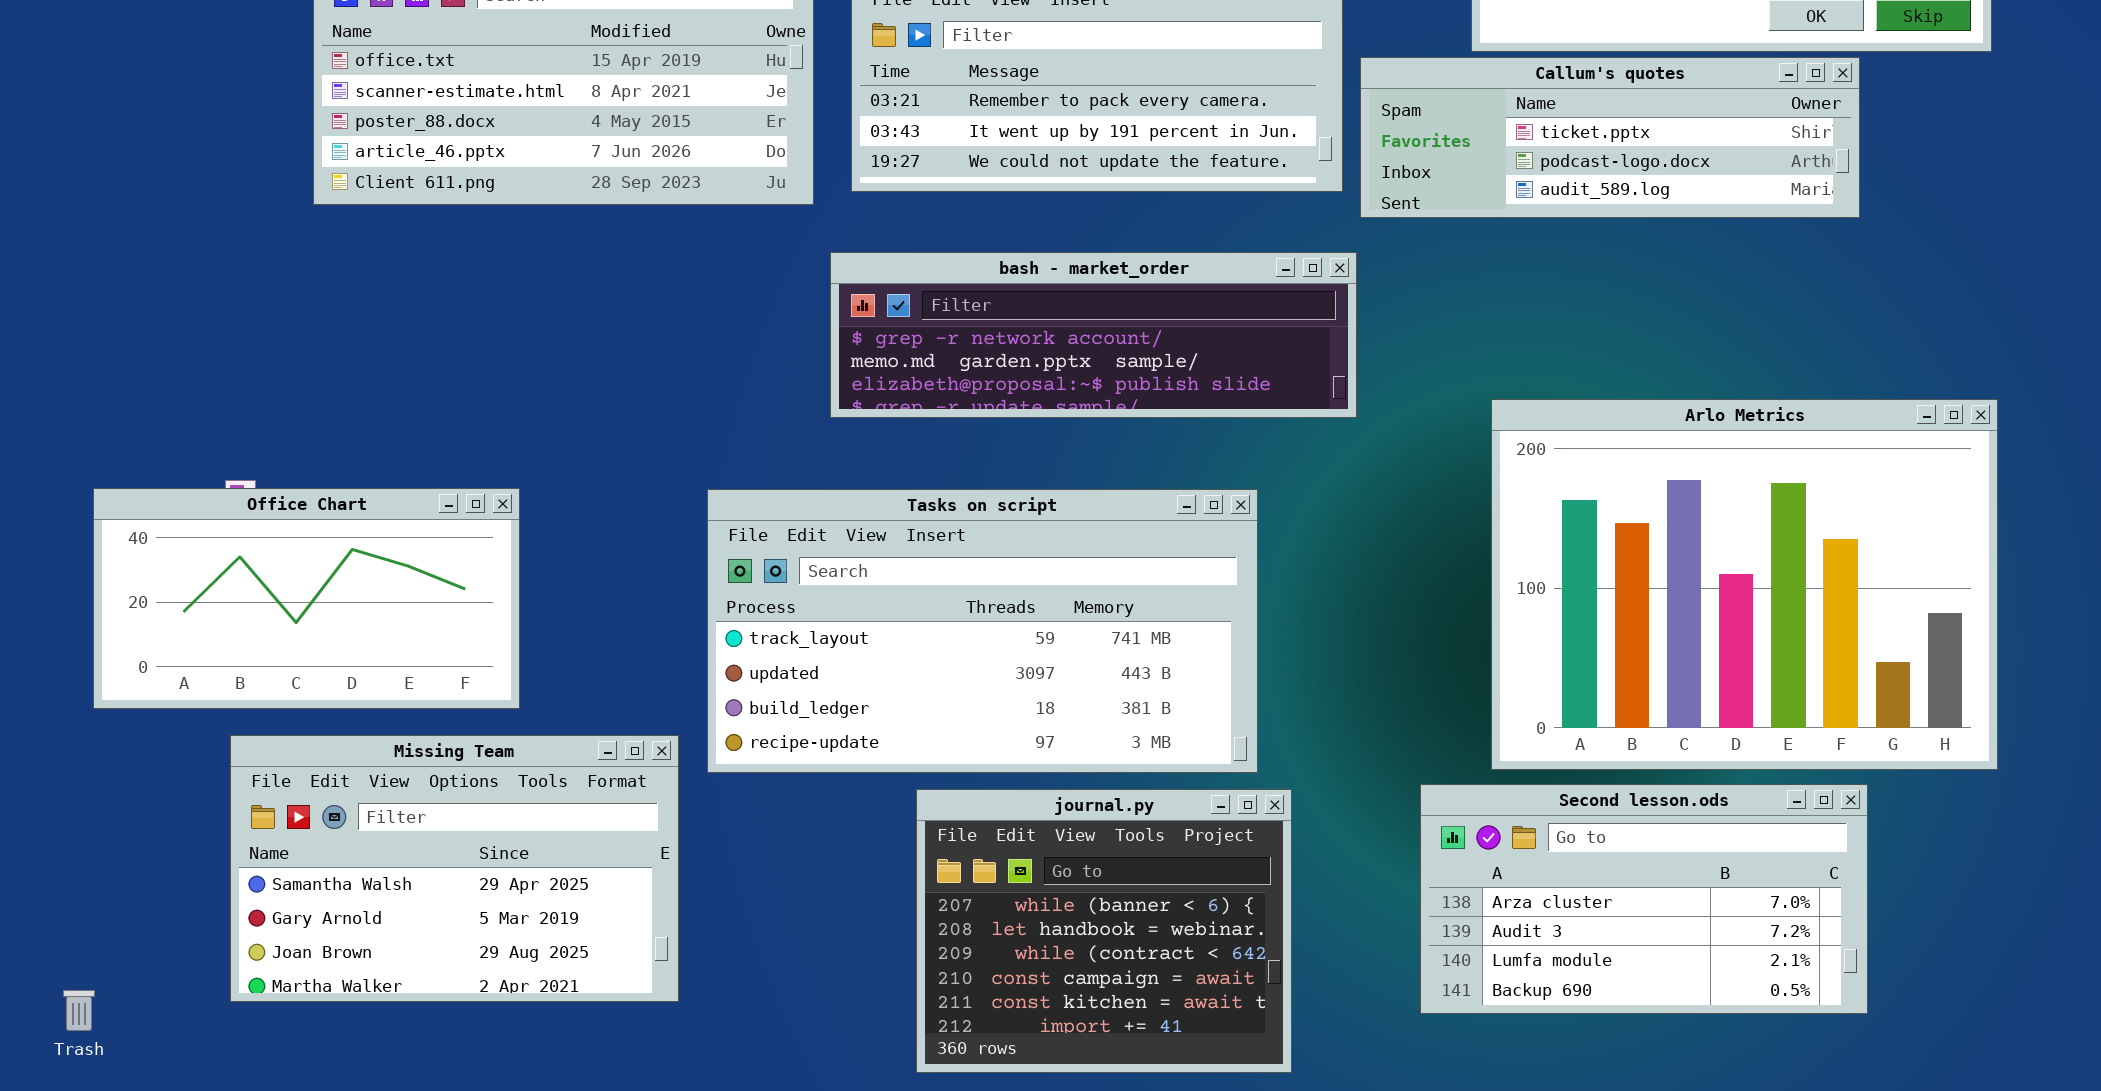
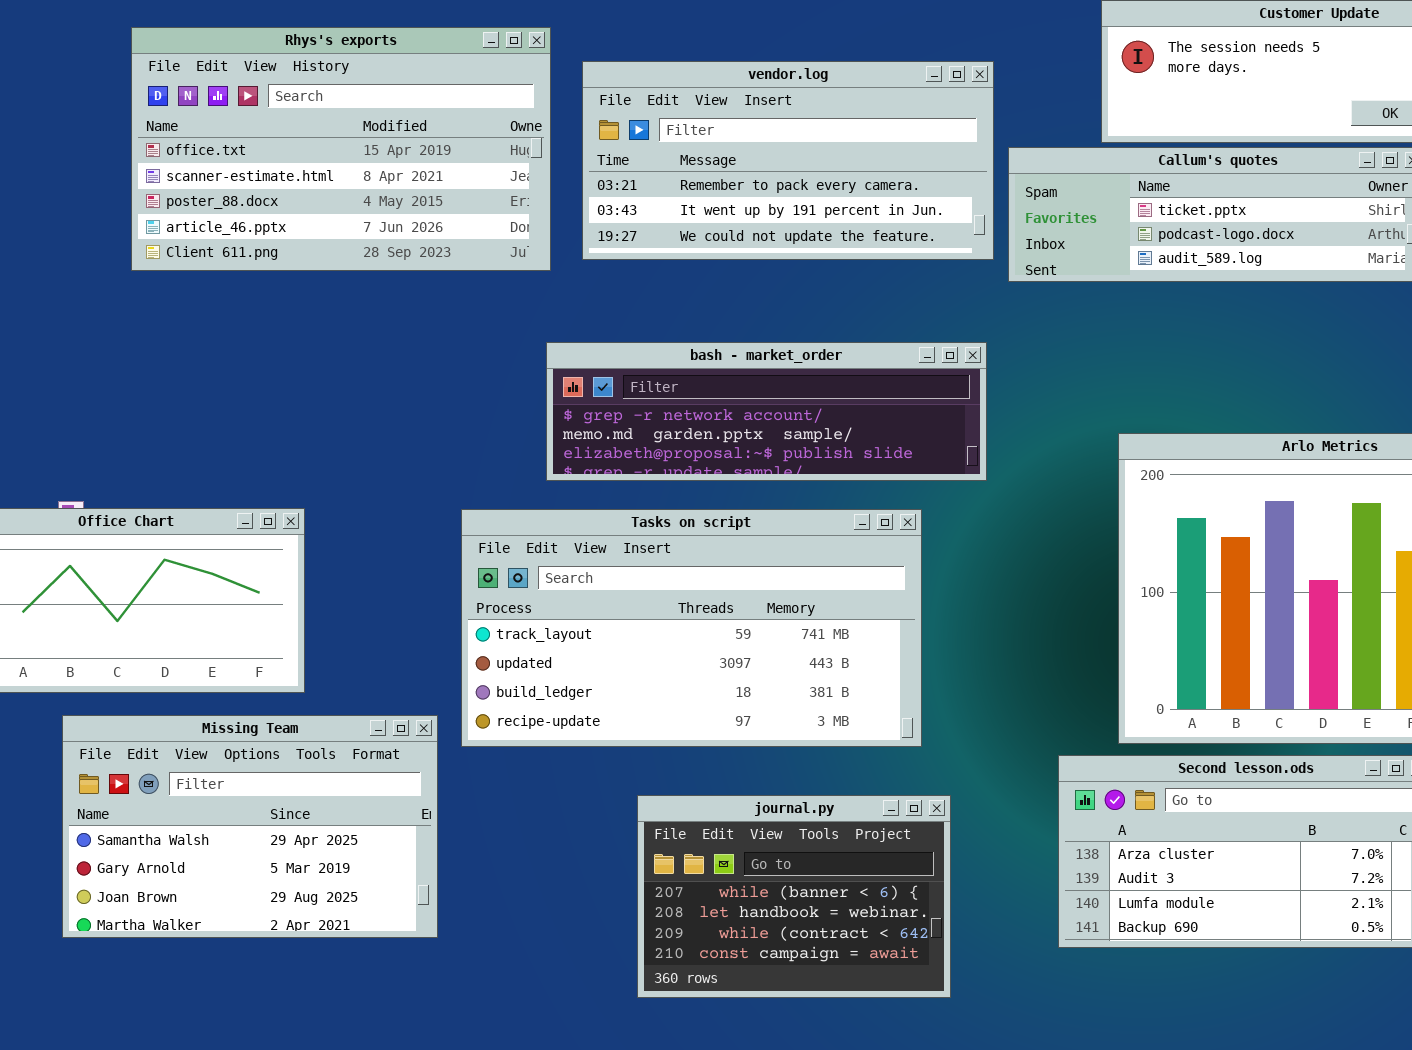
bash - market_order: [830,252,1357,418] -> [546,342,987,481], moved
journal.py: [916,789,1292,1073] -> [637,795,951,998], resized

